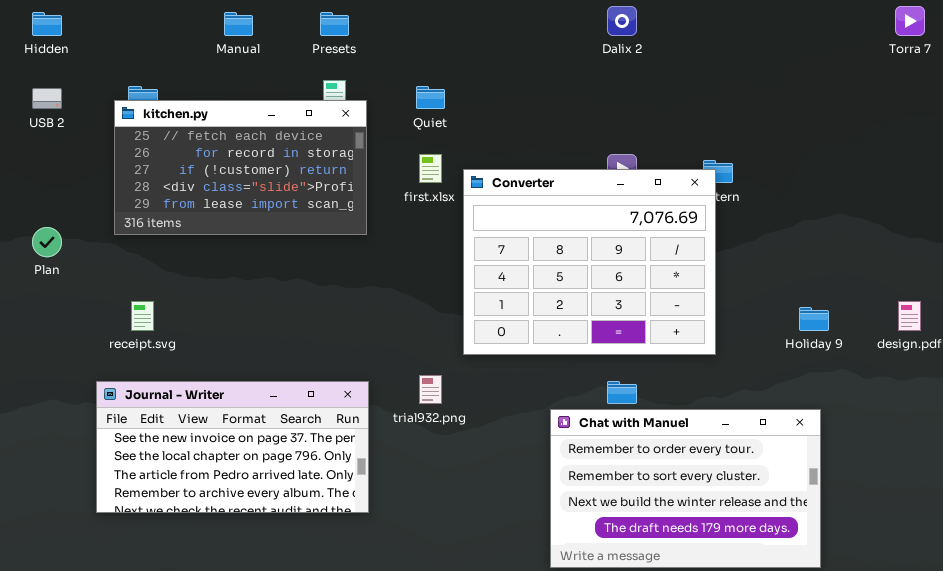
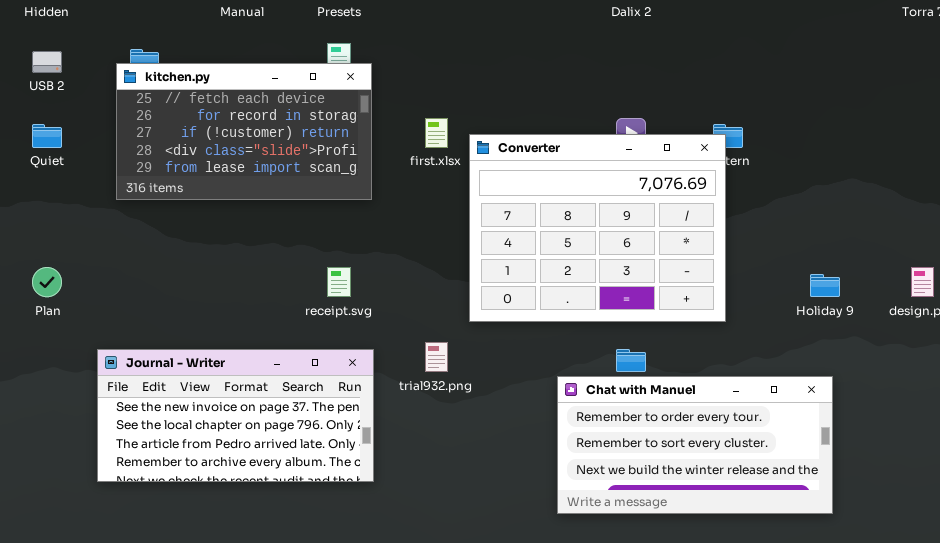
Quiet: [416,86,445,109] -> [32,124,62,148], moved
Plan: [32,227,62,257] -> [32,267,62,297], moved
receipt.svg: [131,301,154,331] -> [327,267,351,297], moved
Chat with Manuel: [550,409,821,568] -> [557,376,833,514], resized

